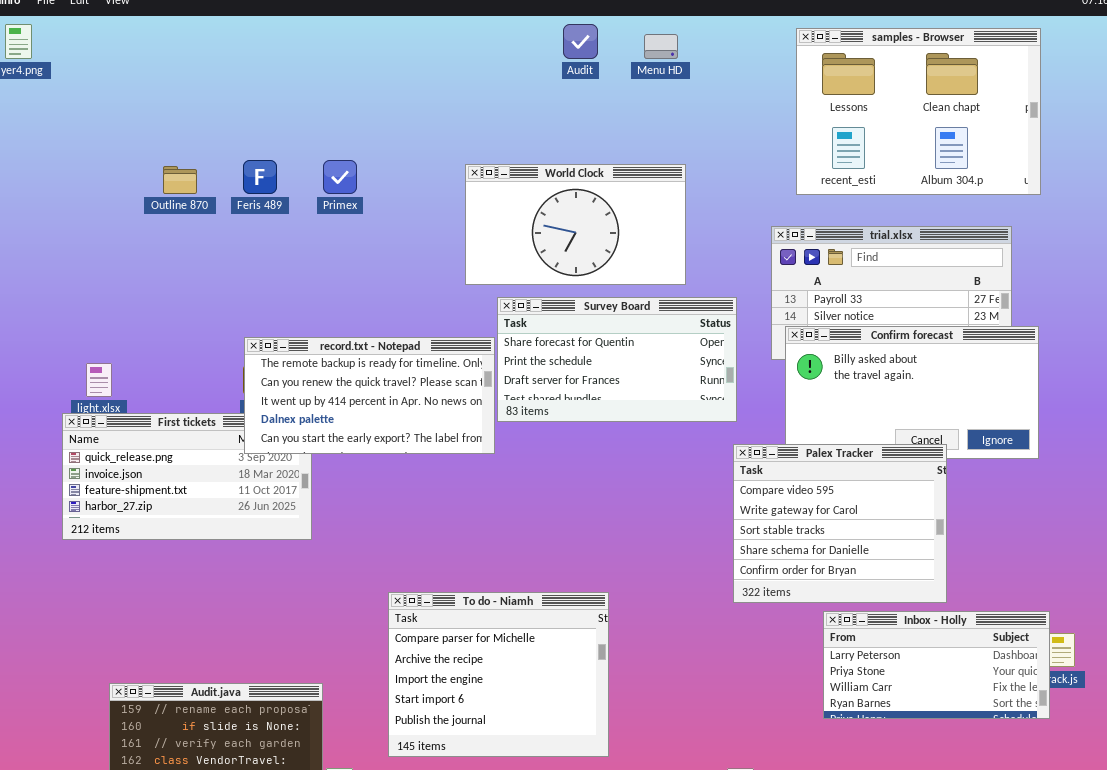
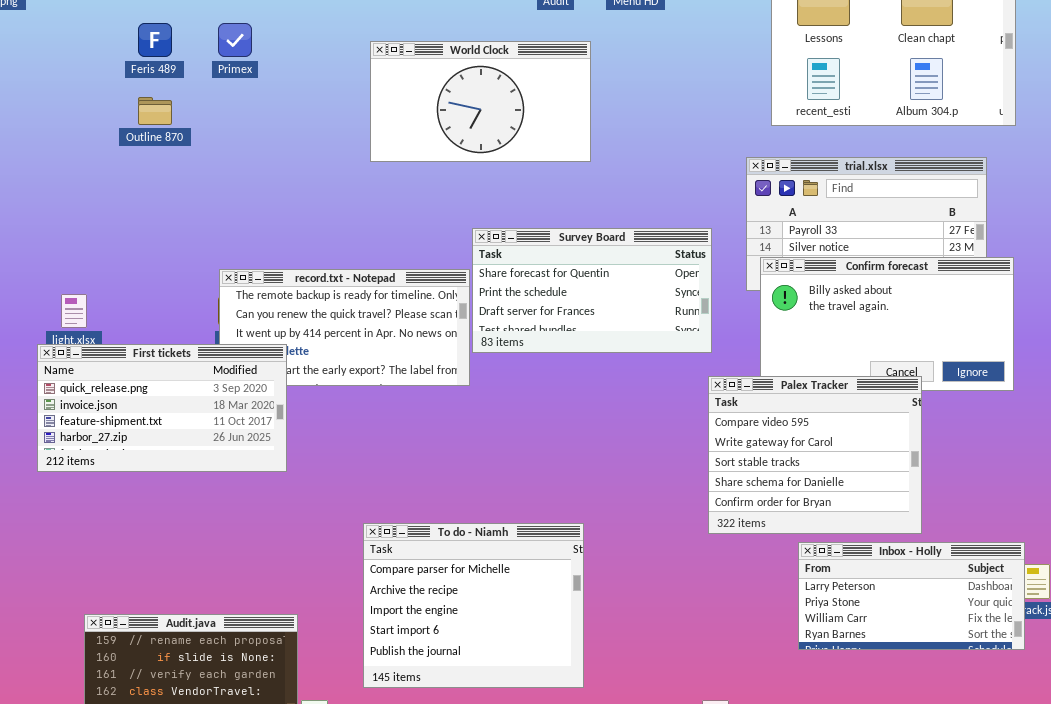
Feris 489: [243,160,277,194] -> [138,23,172,57], moved
Primex: [323,160,357,194] -> [218,23,252,57], moved
World Clock: [465,164,686,285] -> [370,41,591,162], moved
First tickets: [62,413,312,540] -> [37,344,287,472], raised

